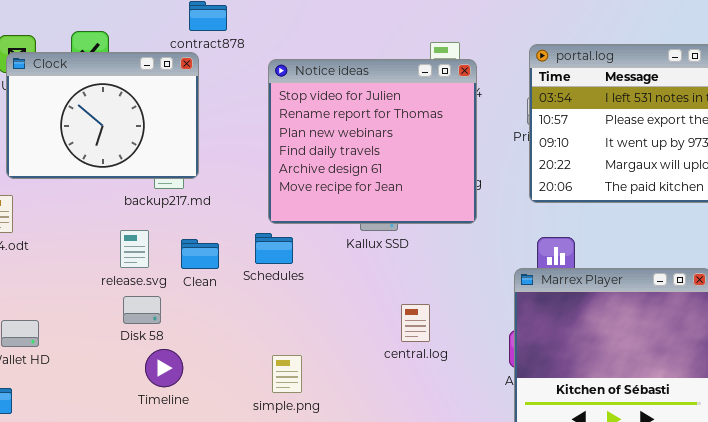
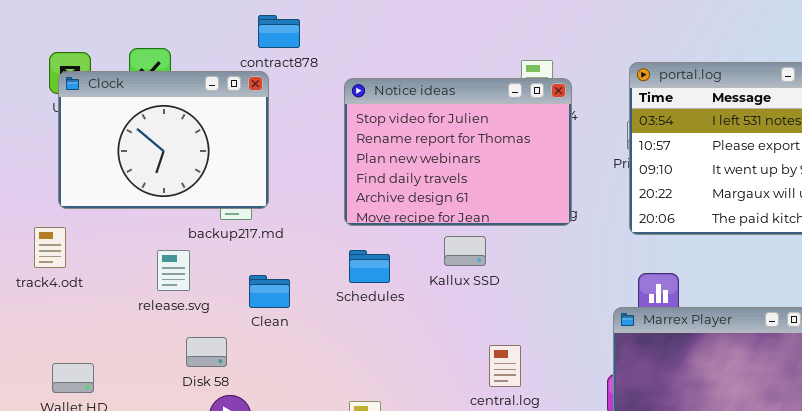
Notice ideas: [268,59,477,224] -> [344,78,572,226], resized
release.svg: [120,230,149,268] -> [157,250,190,291], moved
Schedules: [255,233,293,264] -> [349,250,390,283], moved

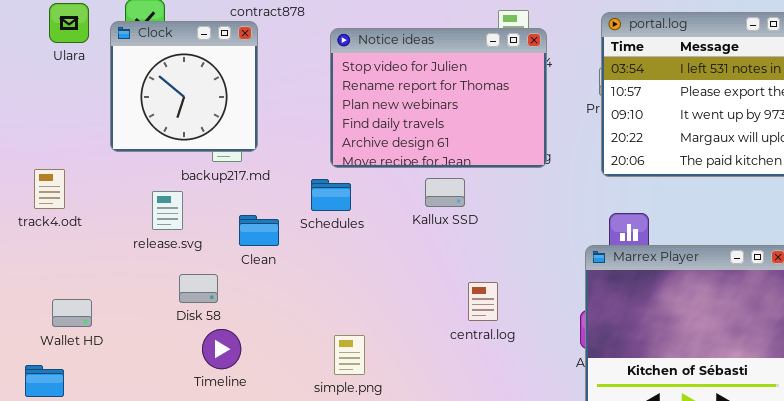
Clock: [58,71,269,209] -> [110,21,258,152], resized
Schedules: [349,250,390,283] -> [311,179,351,211], moved

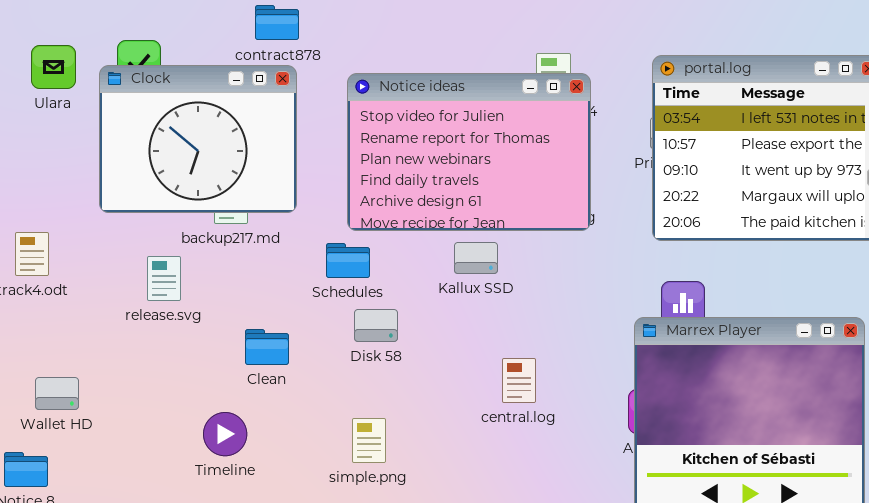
Clock: [110,21,258,152] -> [99,65,297,213], resized
Clean: [239,215,279,246] -> [245,329,289,365], moved
Disk 58: [179,274,218,303] -> [354,309,398,342], moved

